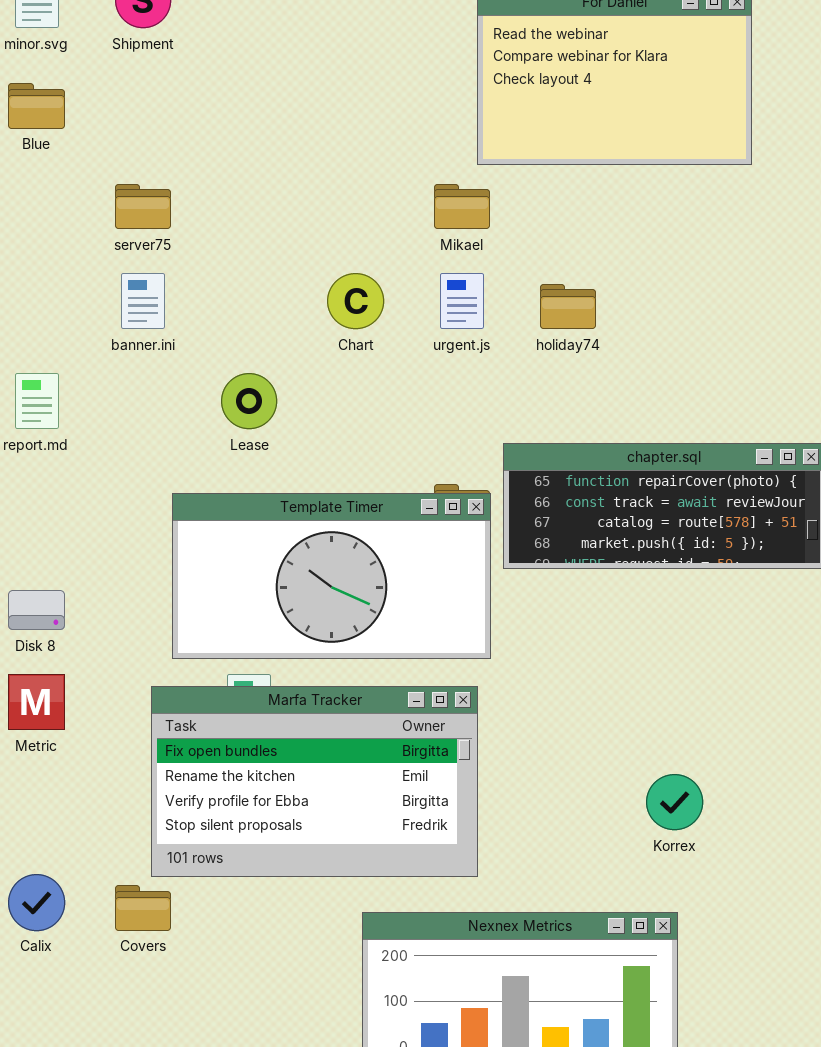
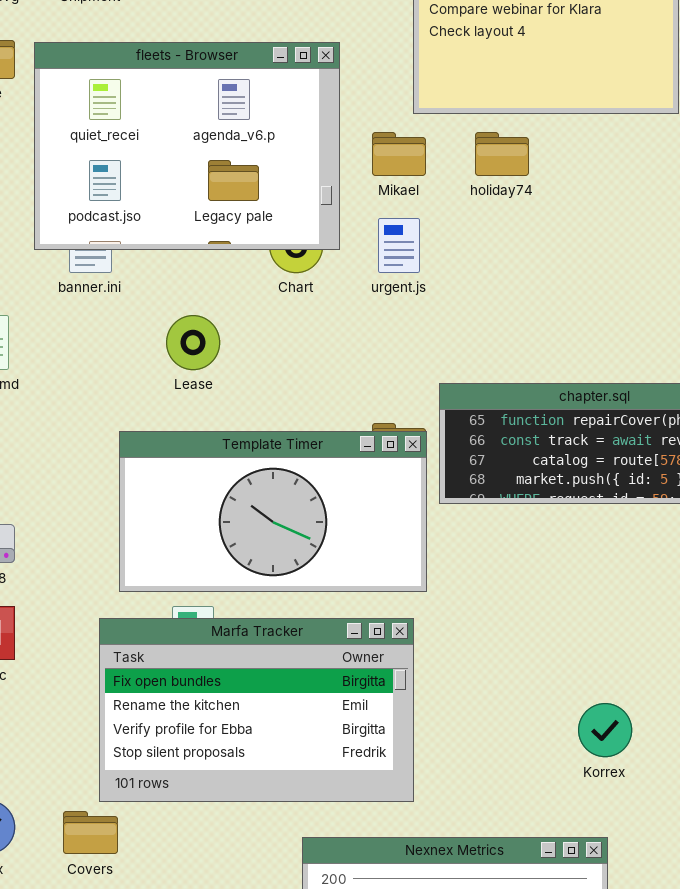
fleets - Browser: none -> [34,42,340,250], opened
holiday74: [540,284,596,329] -> [475,132,529,176], moved

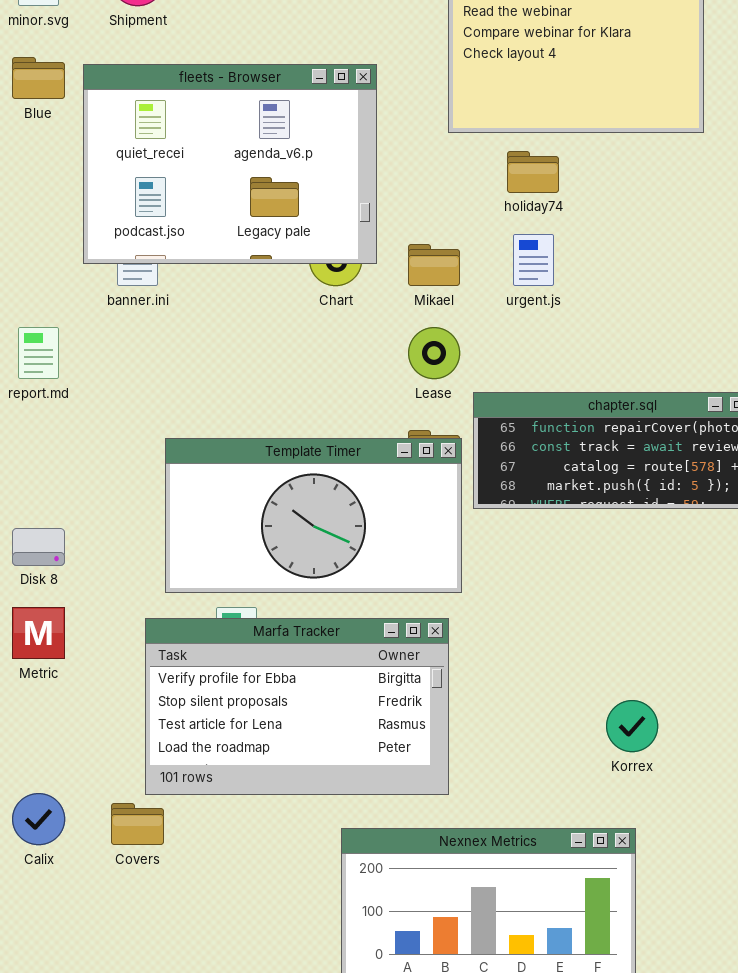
Mikael: [372,132,426,176] -> [408,244,460,286], moved
urgent.js: [378,218,420,273] -> [513,234,554,286], moved
Lease: [166,315,220,370] -> [408,327,460,379], moved
Marfa Tracker: [99,618,414,802] -> [145,618,449,795], scrolled down 2 rows

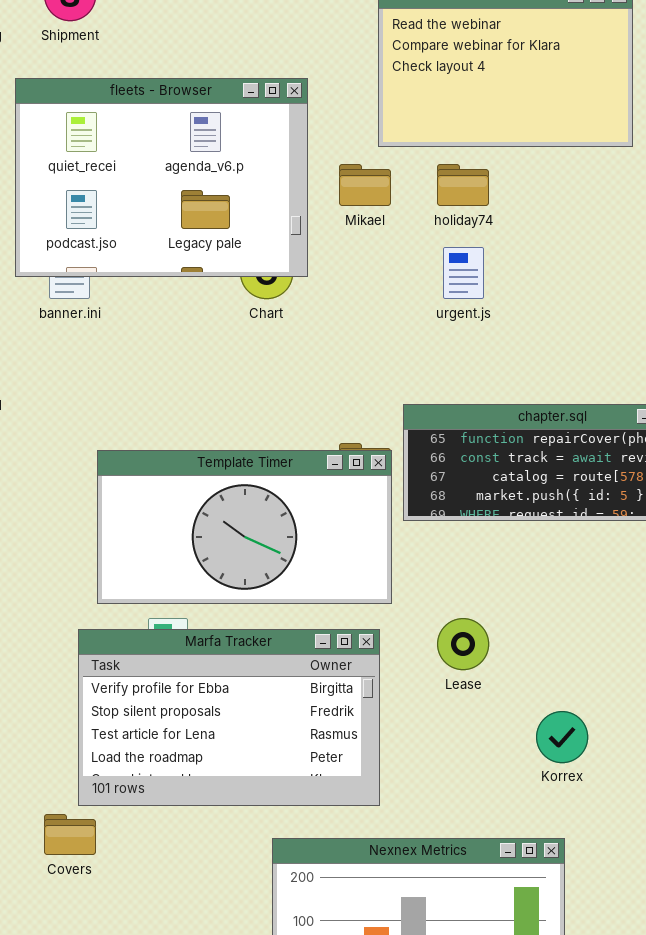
Mikael: [408,244,460,286] -> [339,164,391,206], moved
Lease: [408,327,460,379] -> [437,618,489,670], moved

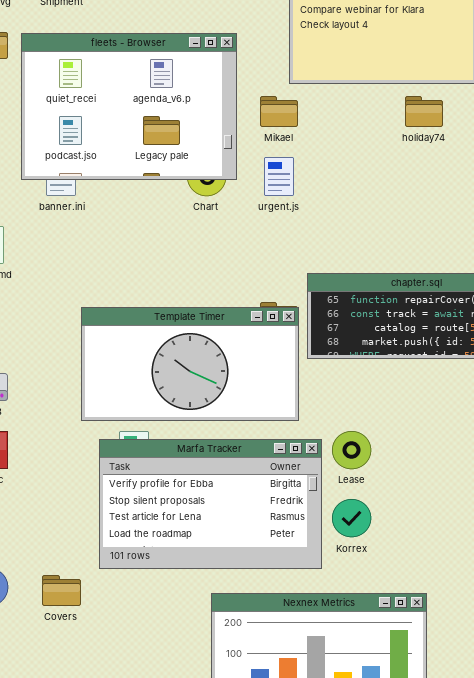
holiday74: [437,164,489,206] -> [405,96,443,127], moved
urgent.js: [443,247,484,299] -> [264,157,294,196], moved
Marfa Tracker: [78,629,380,806] -> [99,439,322,569], moved
Korrex: [536,711,588,763] -> [332,499,371,537], moved

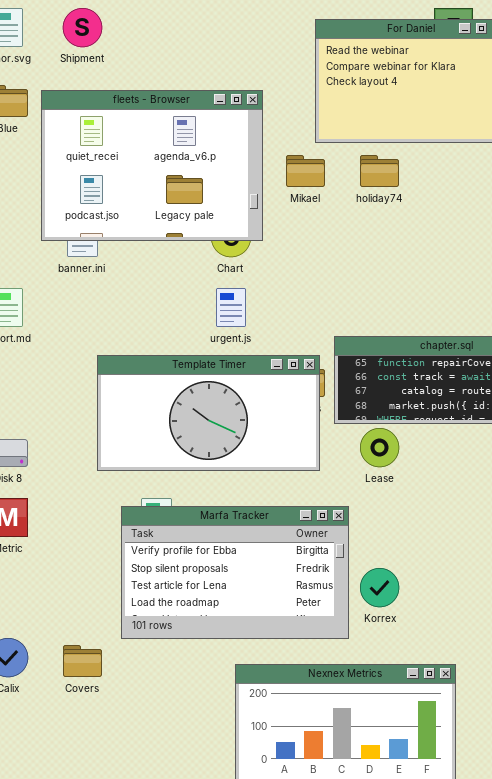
holiday74: [405,96,443,127] -> [360,155,399,187], moved
urgent.js: [264,157,294,196] -> [216,288,246,327], moved
Template Timer: [81,307,299,421] -> [97,355,320,471], moved
Lease: [332,431,371,469] -> [360,428,399,467], moved

